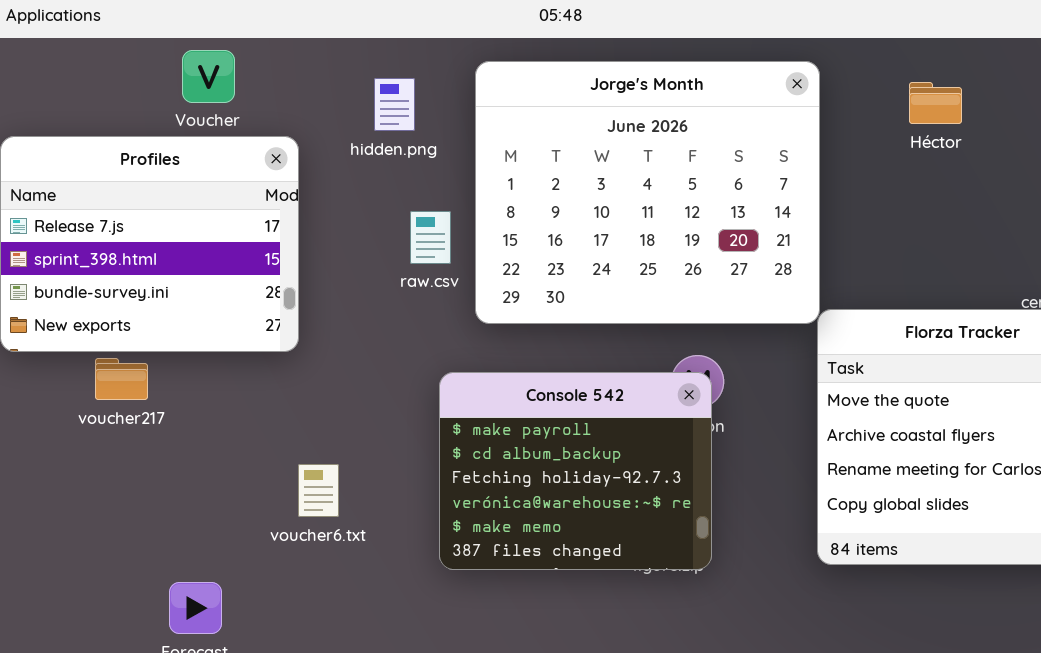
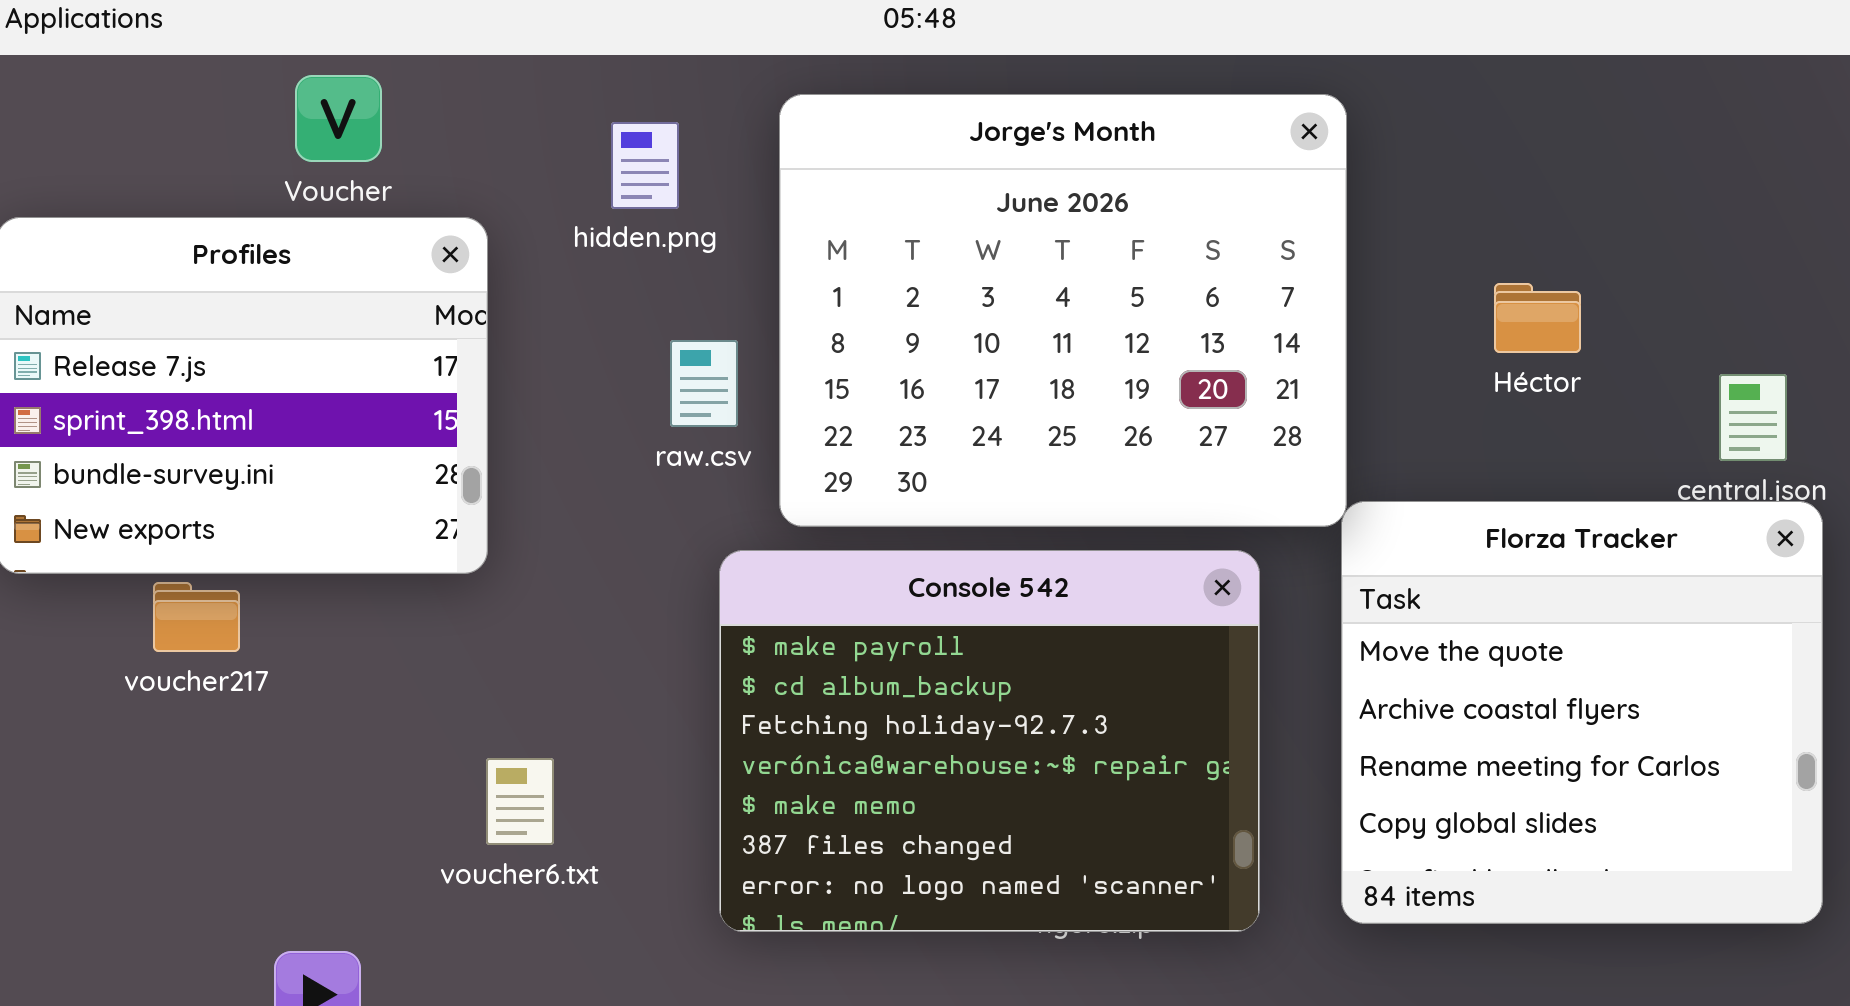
Héctor: [909,82,962,124] -> [1494,283,1581,353], moved
Console 542: [439,372,712,570] -> [719,550,1260,932], resized

